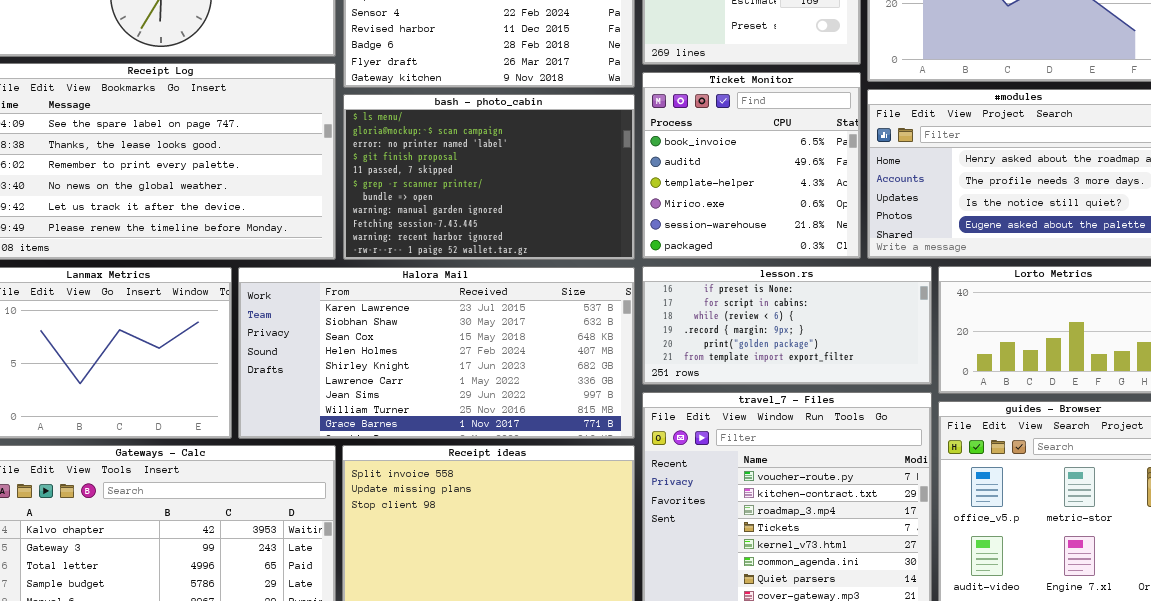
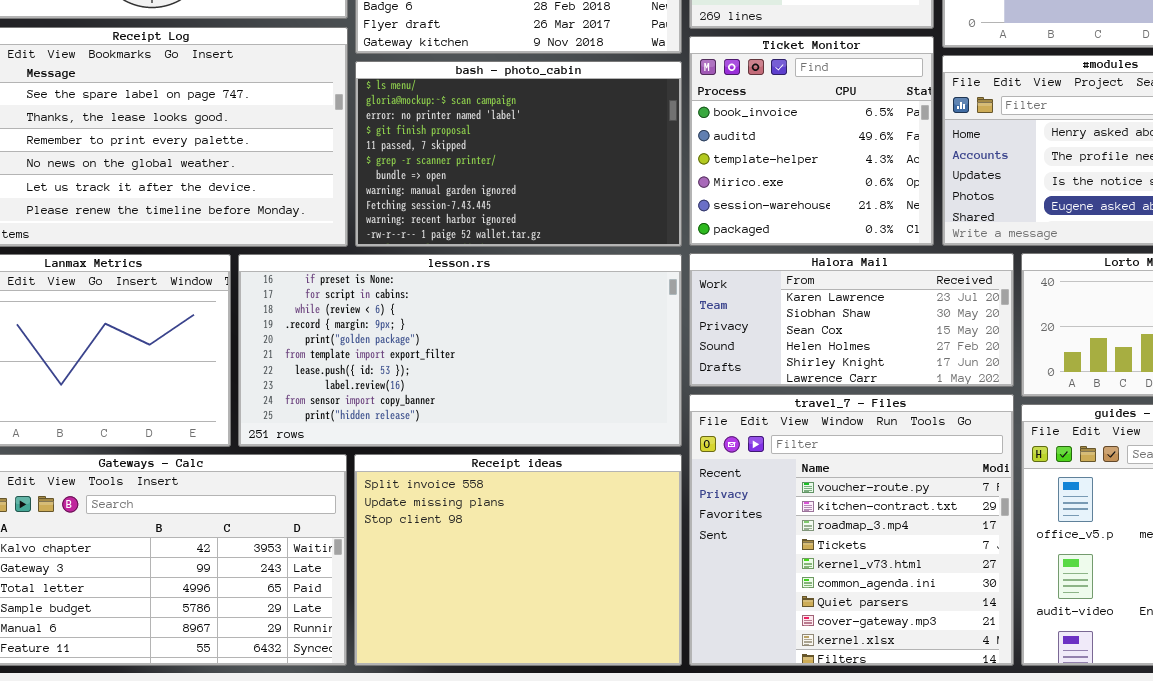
lesson.rs: [642,266,932,385] -> [238,254,682,447], moved, resized
Halora Mail: [238,267,635,439] -> [689,253,1014,387], moved, resized

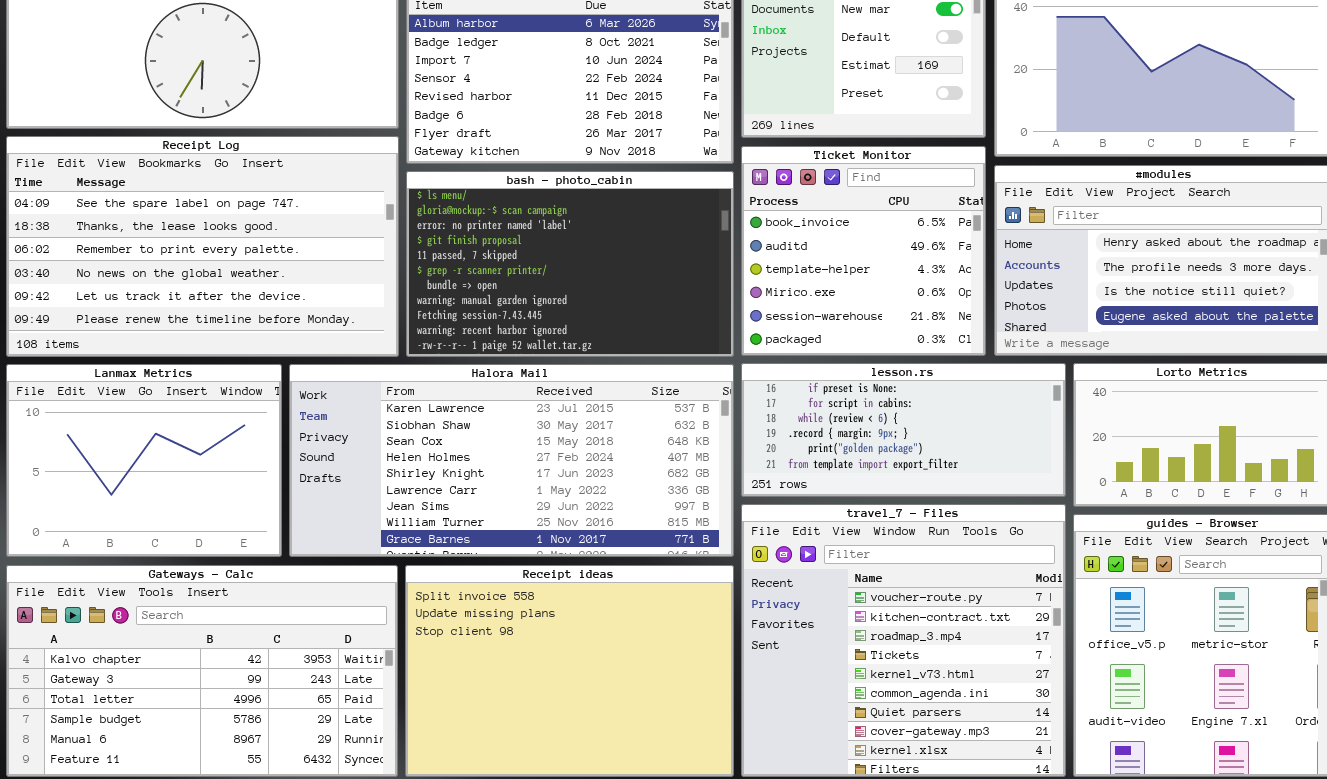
Halora Mail: [689,253,1014,387] -> [289,364,734,557], moved, resized
lesson.rs: [238,254,682,447] -> [741,363,1066,497], moved, resized

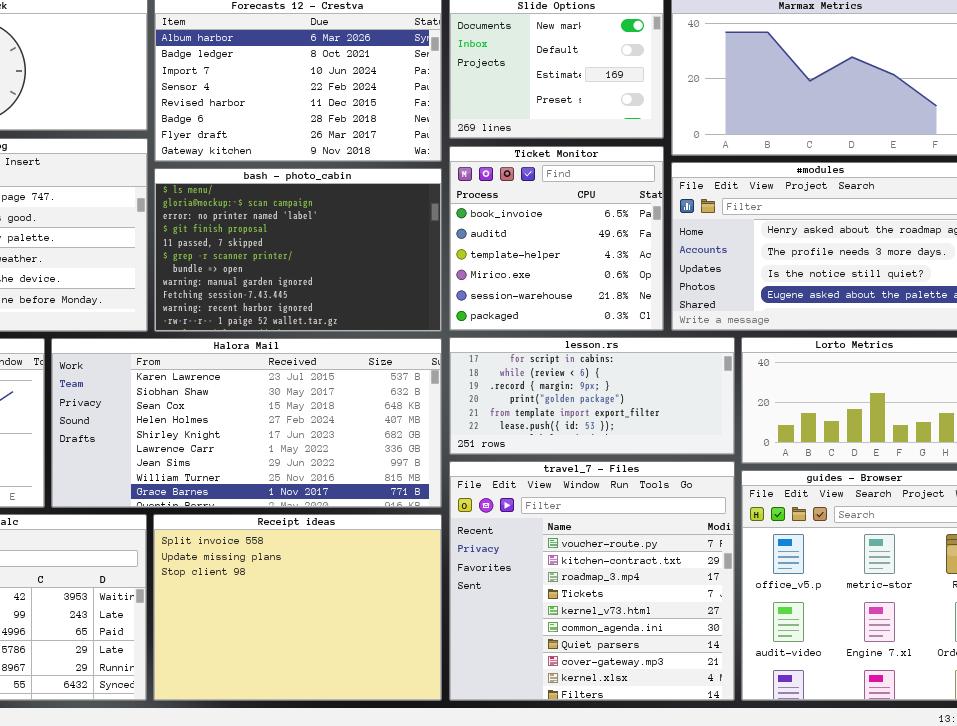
lesson.rs: [741,363,1066,497] -> [449,337,735,455], scrolled down 1 row

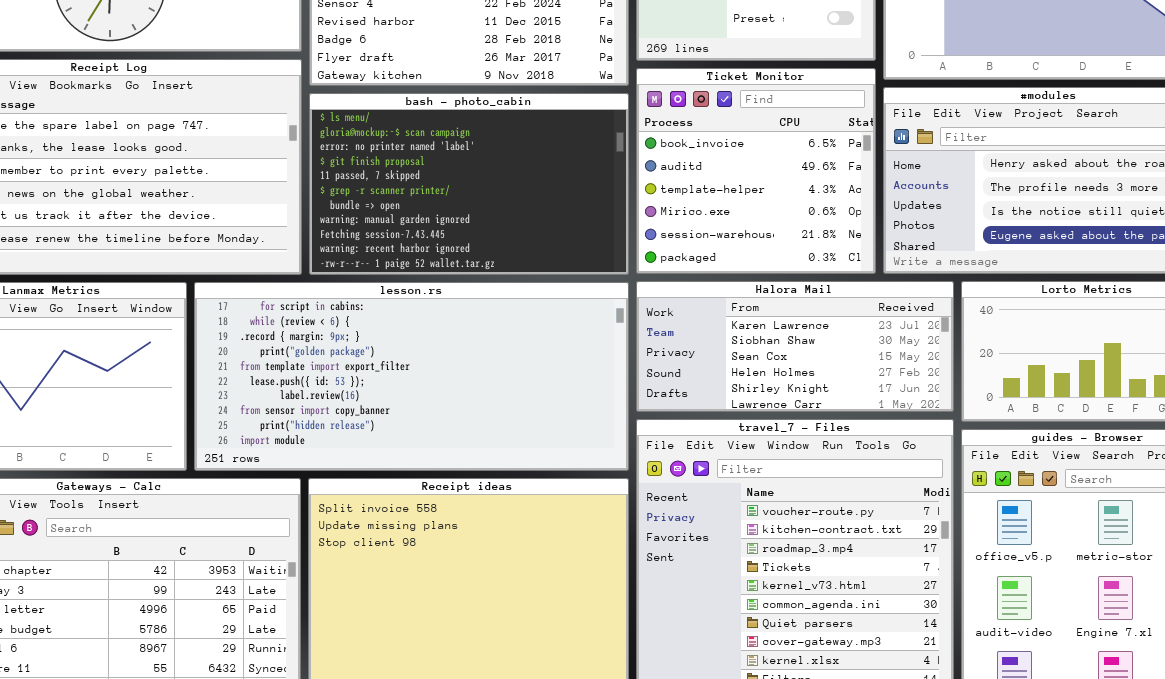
lesson.rs: [449,337,735,455] -> [194,282,629,471], moved, resized
Halora Mail: [51,338,442,508] -> [636,281,954,412], moved, resized

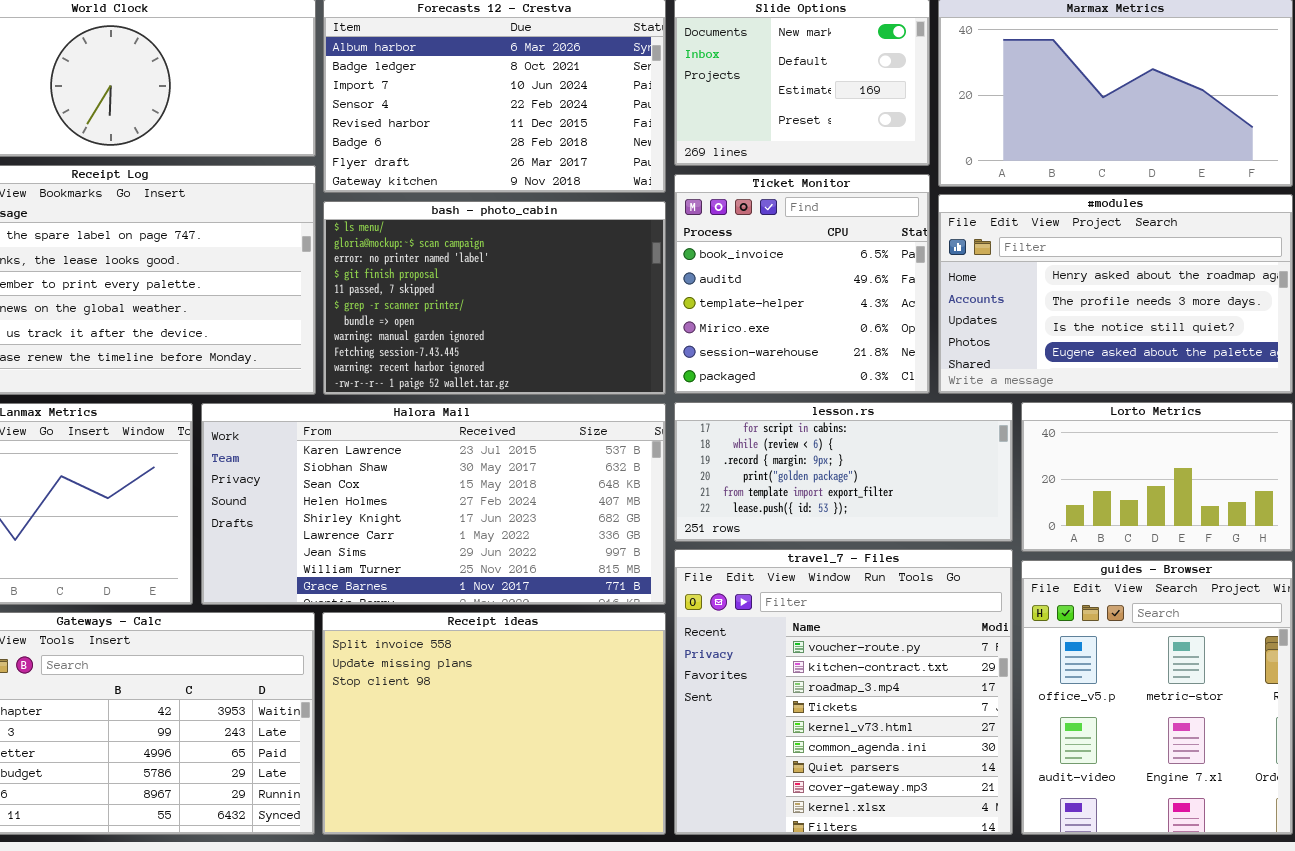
Halora Mail: [636,281,954,412] -> [201,403,666,605], moved, resized
lesson.rs: [194,282,629,471] -> [674,402,1013,542], moved, resized

